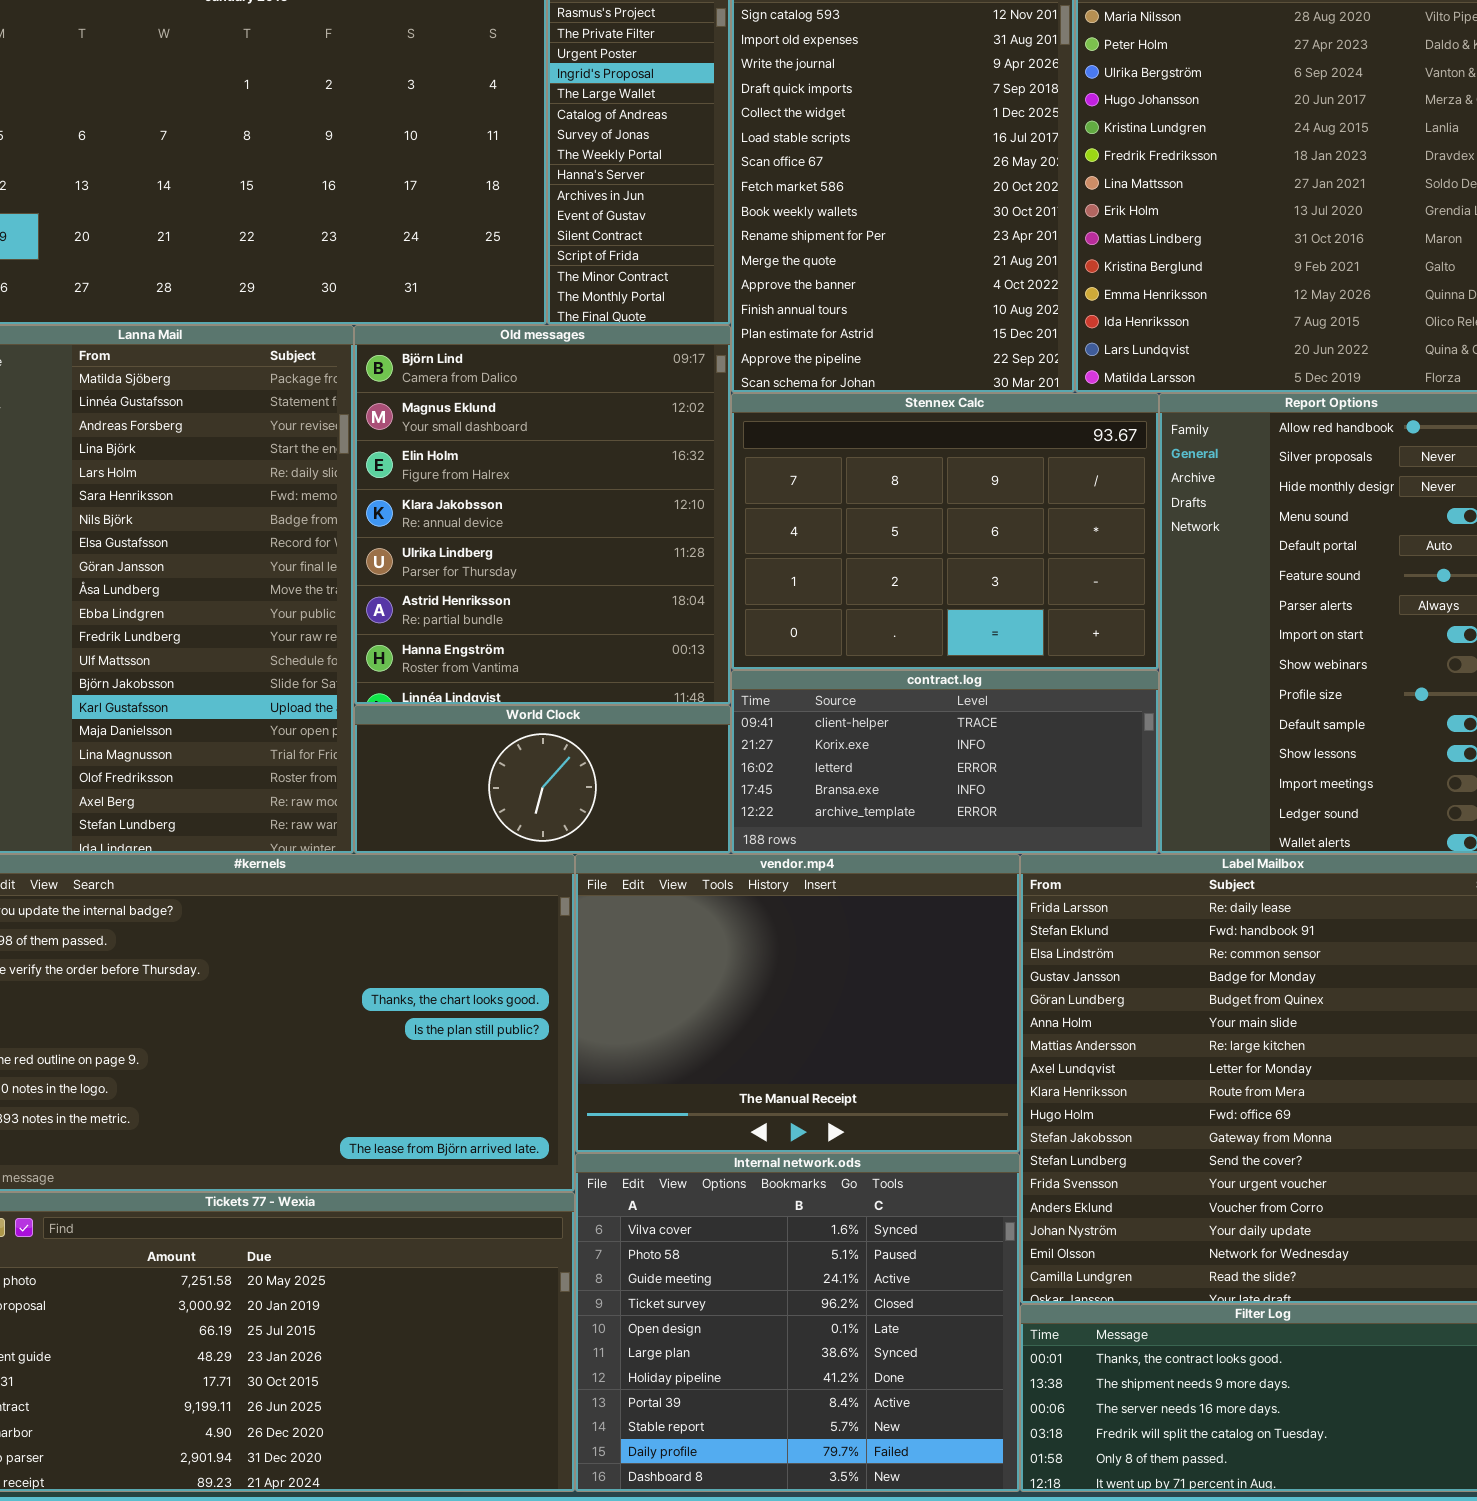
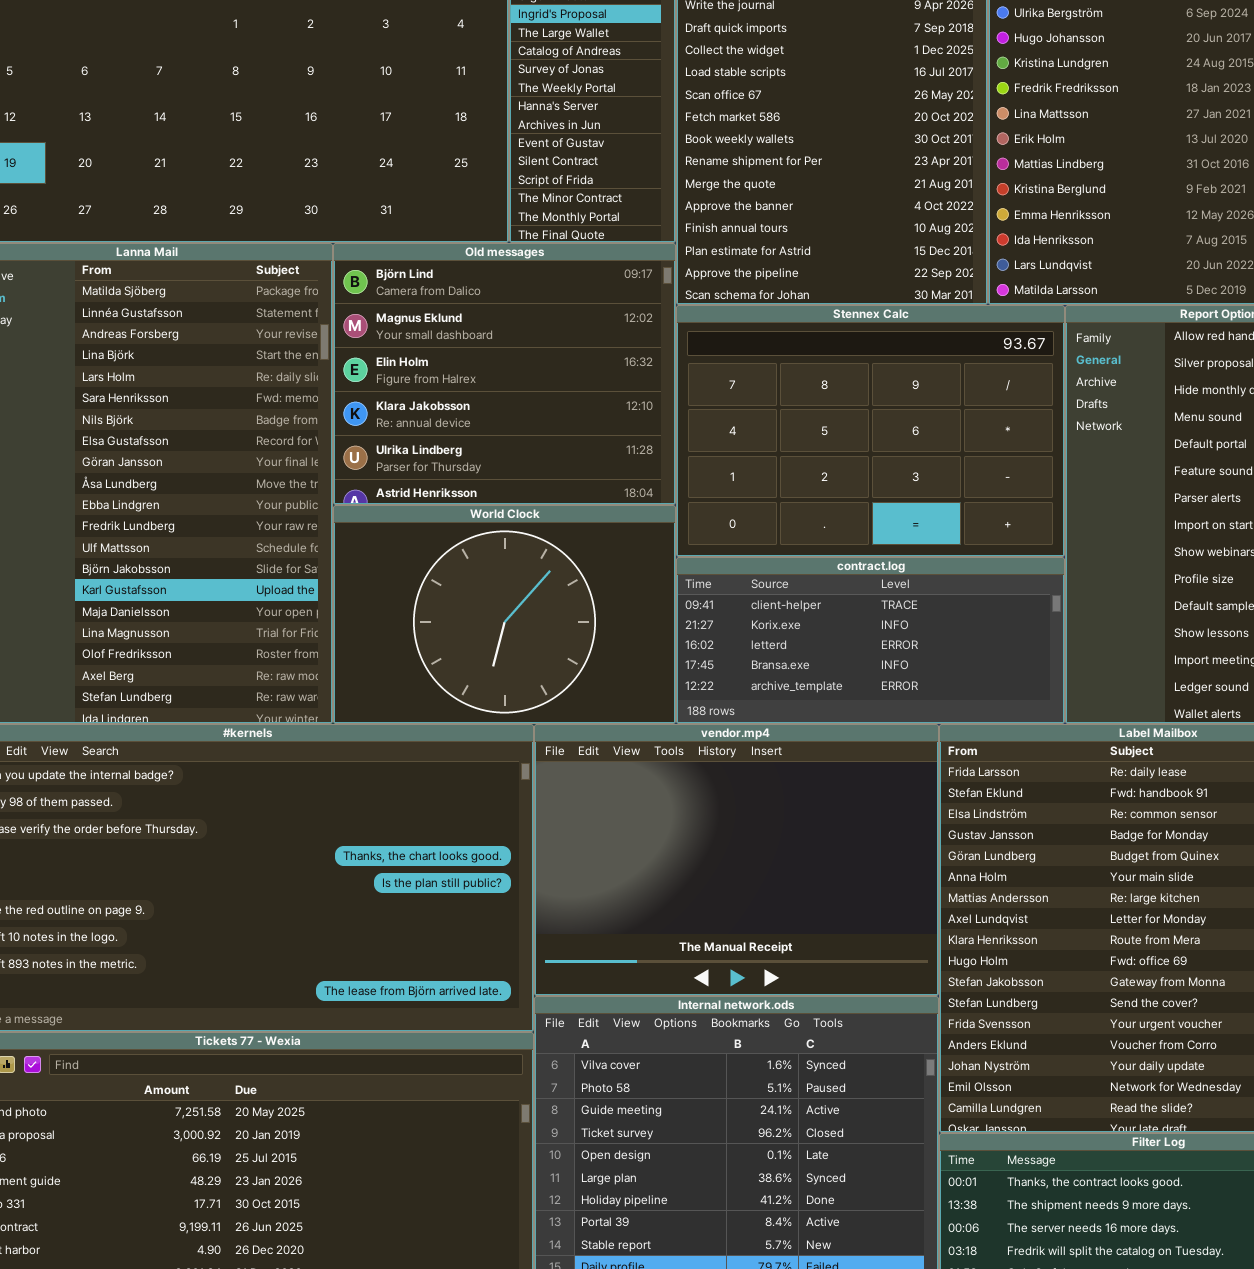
Old messages: [354,325,731,705] -> [333,243,676,505], resized
World Clock: [354,705,731,854] -> [333,505,676,724], resized

